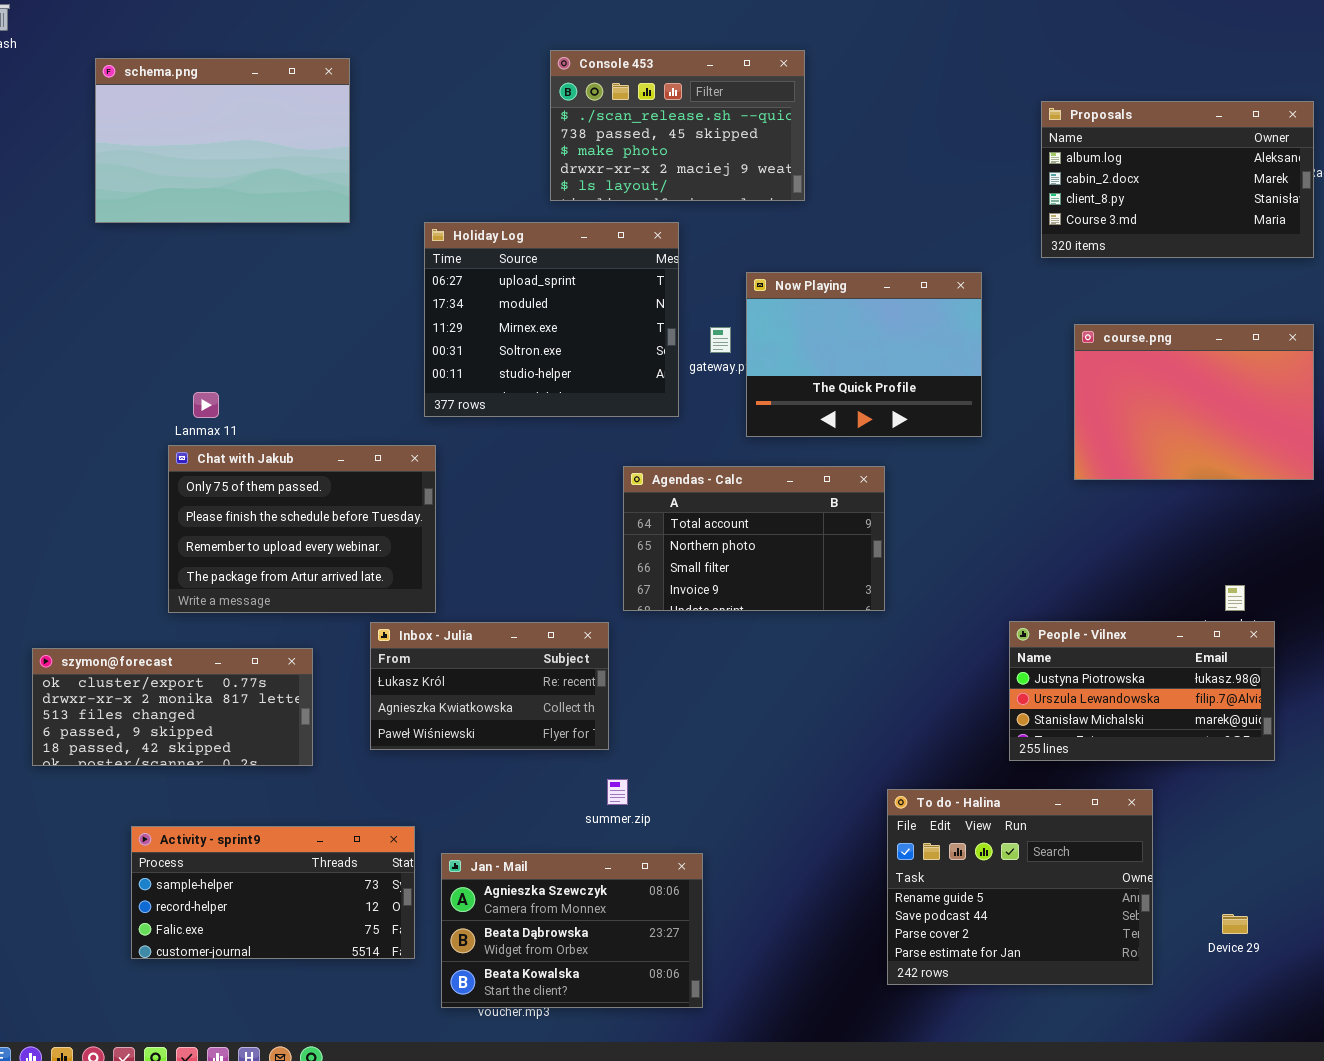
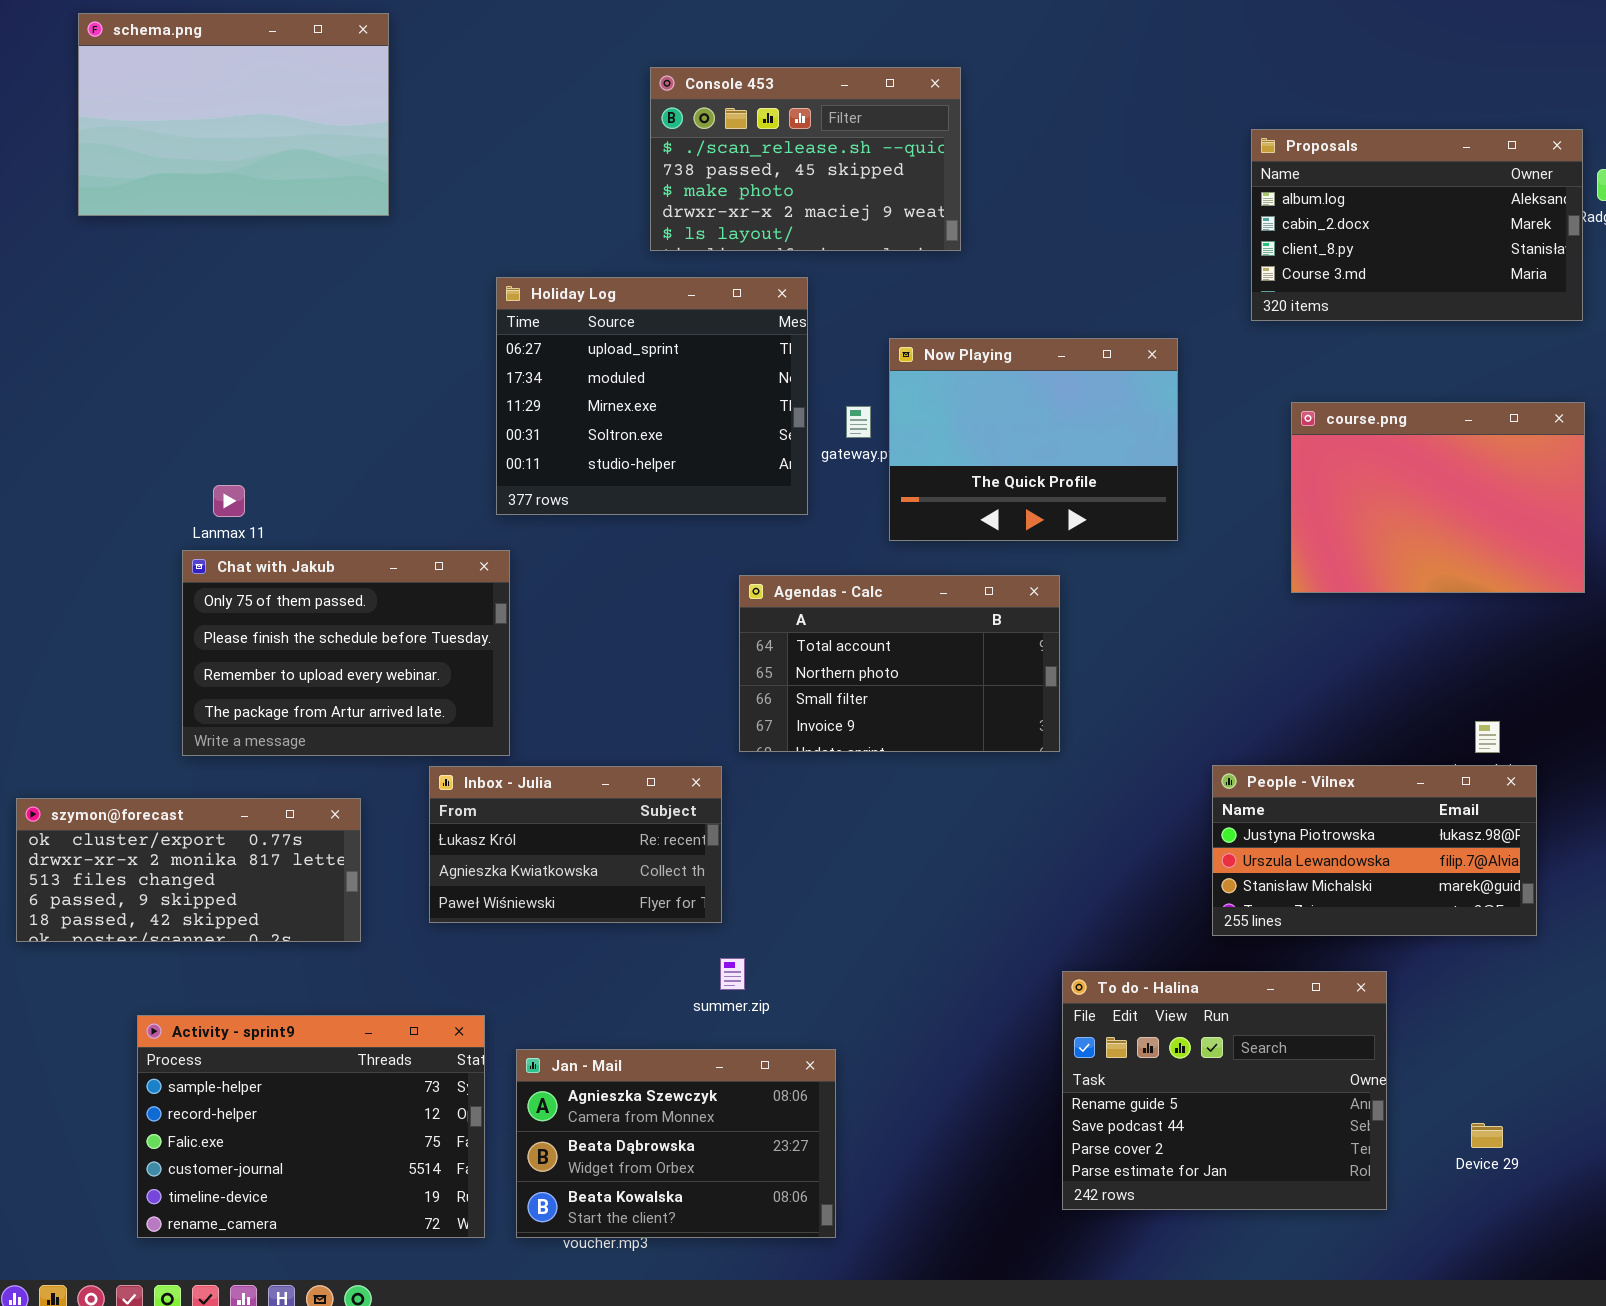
schema.png: [95,58,350,223] -> [78,13,389,216], moved
Activity - sprint9: [131,826,415,959] -> [137,1015,485,1238], resized

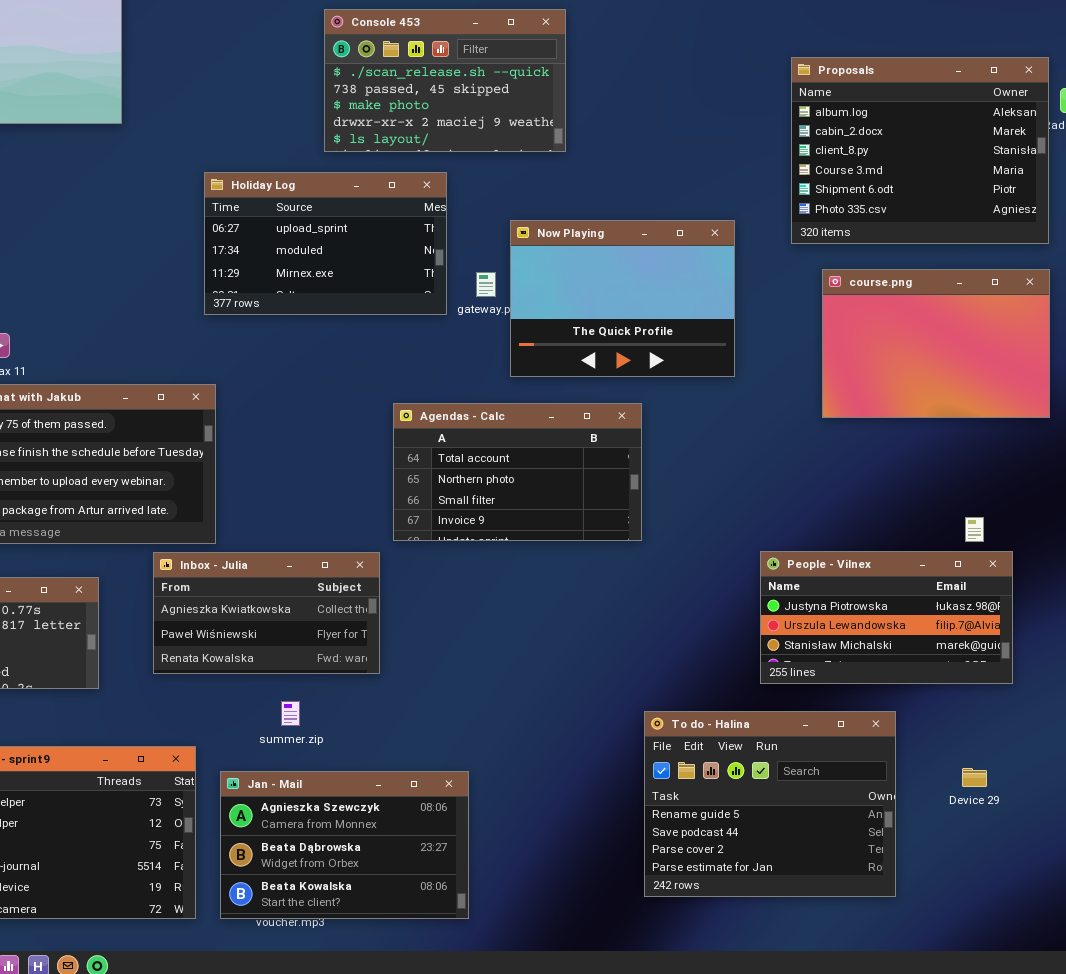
Proposals: [1251,129,1583,321] -> [791,57,1049,244], resized
Holiday Log: [496,277,808,515] -> [204,172,447,315], resized
Inbox - Julia: [429,766,722,923] -> [153,552,380,674], scrolled down 1 row
summer.zip: [720,958,745,990] -> [281,701,300,726], moved
Device 29: [1471,1123,1503,1148] -> [962,768,987,787], moved

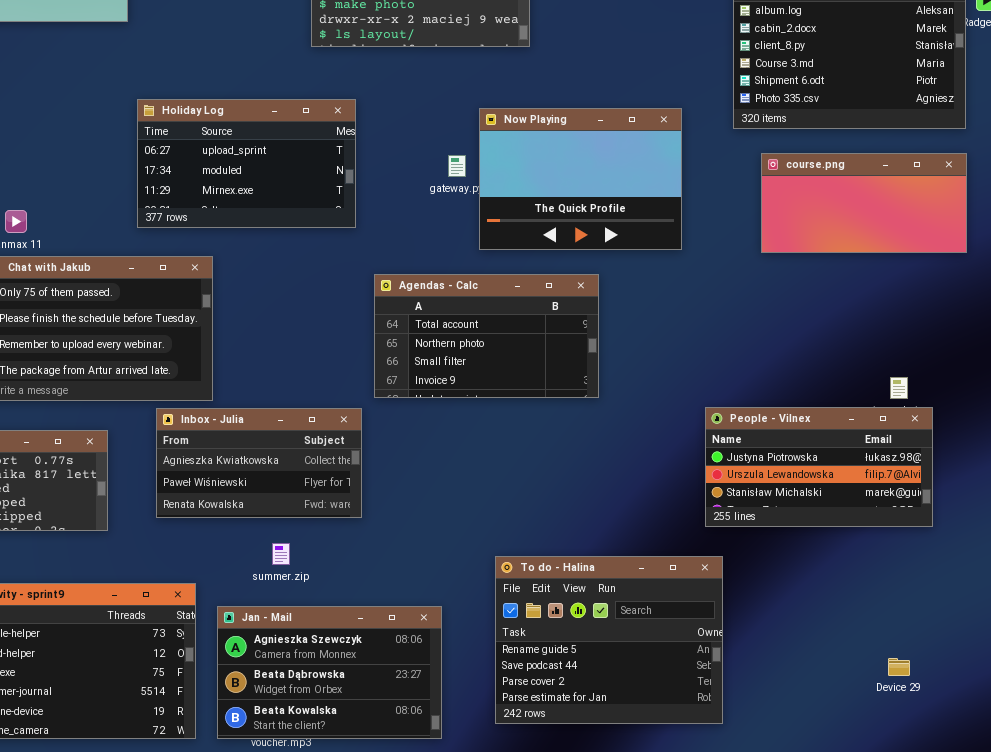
Holiday Log: [204,172,447,315] -> [137,99,356,228], moved
course.png: [822,269,1050,418] -> [761,153,967,253], resized
To do - Halina: [644,711,896,897] -> [495,556,723,724], moved
Device 29: [962,768,987,787] -> [888,658,910,676], moved

